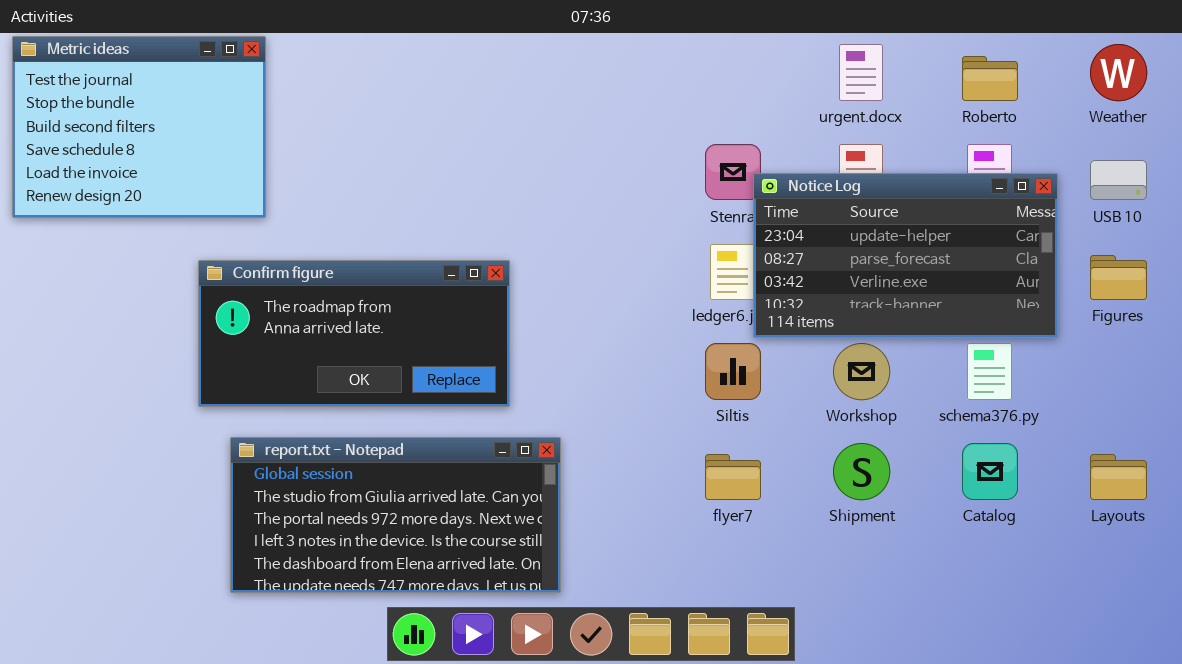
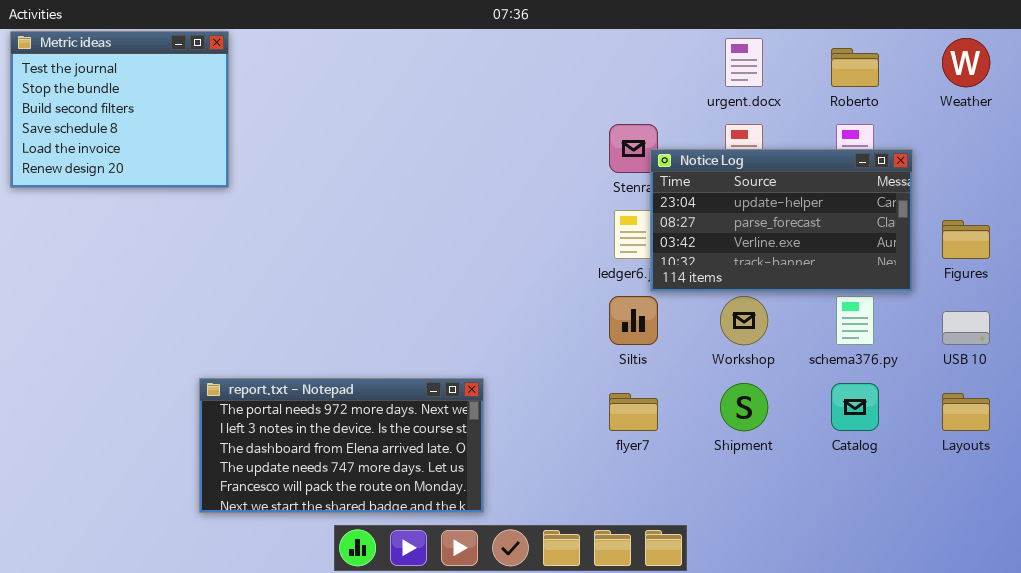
USB 10: [1090,160,1147,200] -> [942,311,990,345], moved
Confirm figure: [198,260,510,407] -> none, closed
report.txt - Notepad: [230,437,561,593] -> [199,378,484,513], scrolled down 2 rows

